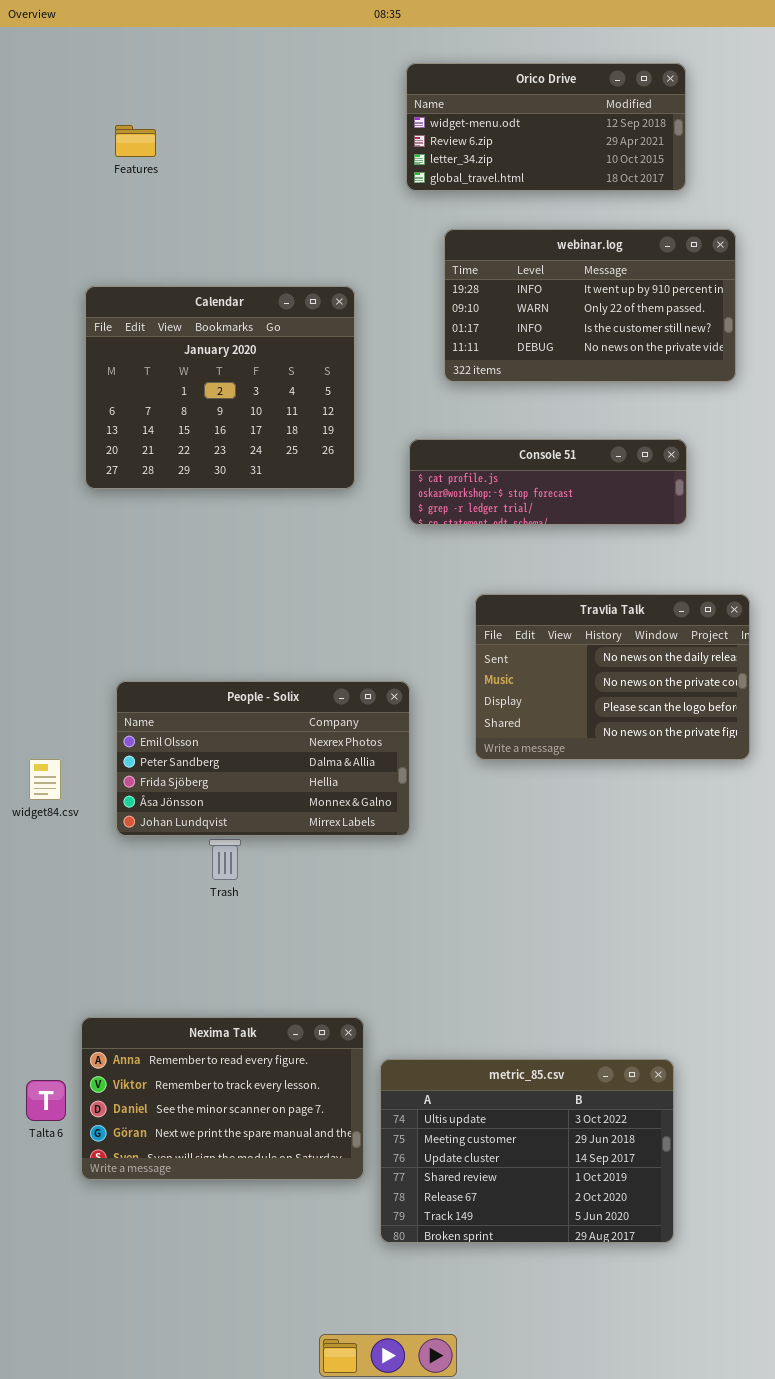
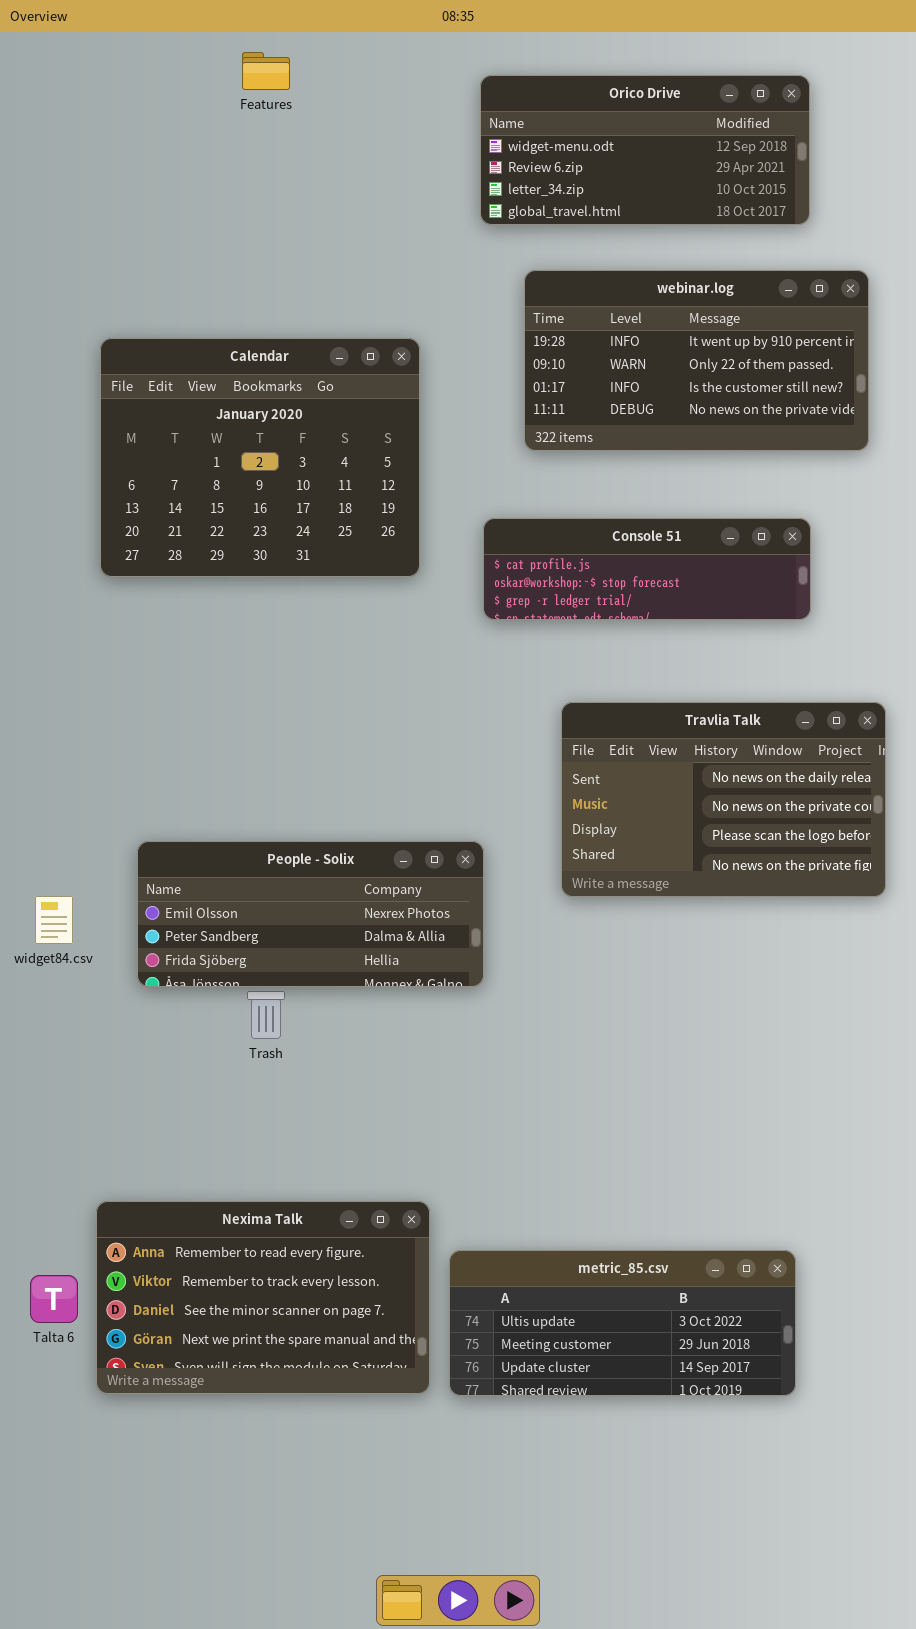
Features: [115,125,156,157] -> [242,52,290,90], moved
People - Solix: [116,681,410,836] -> [137,841,484,987], resized
metric_85.csv: [380,1059,674,1243] -> [449,1250,796,1396], resized

